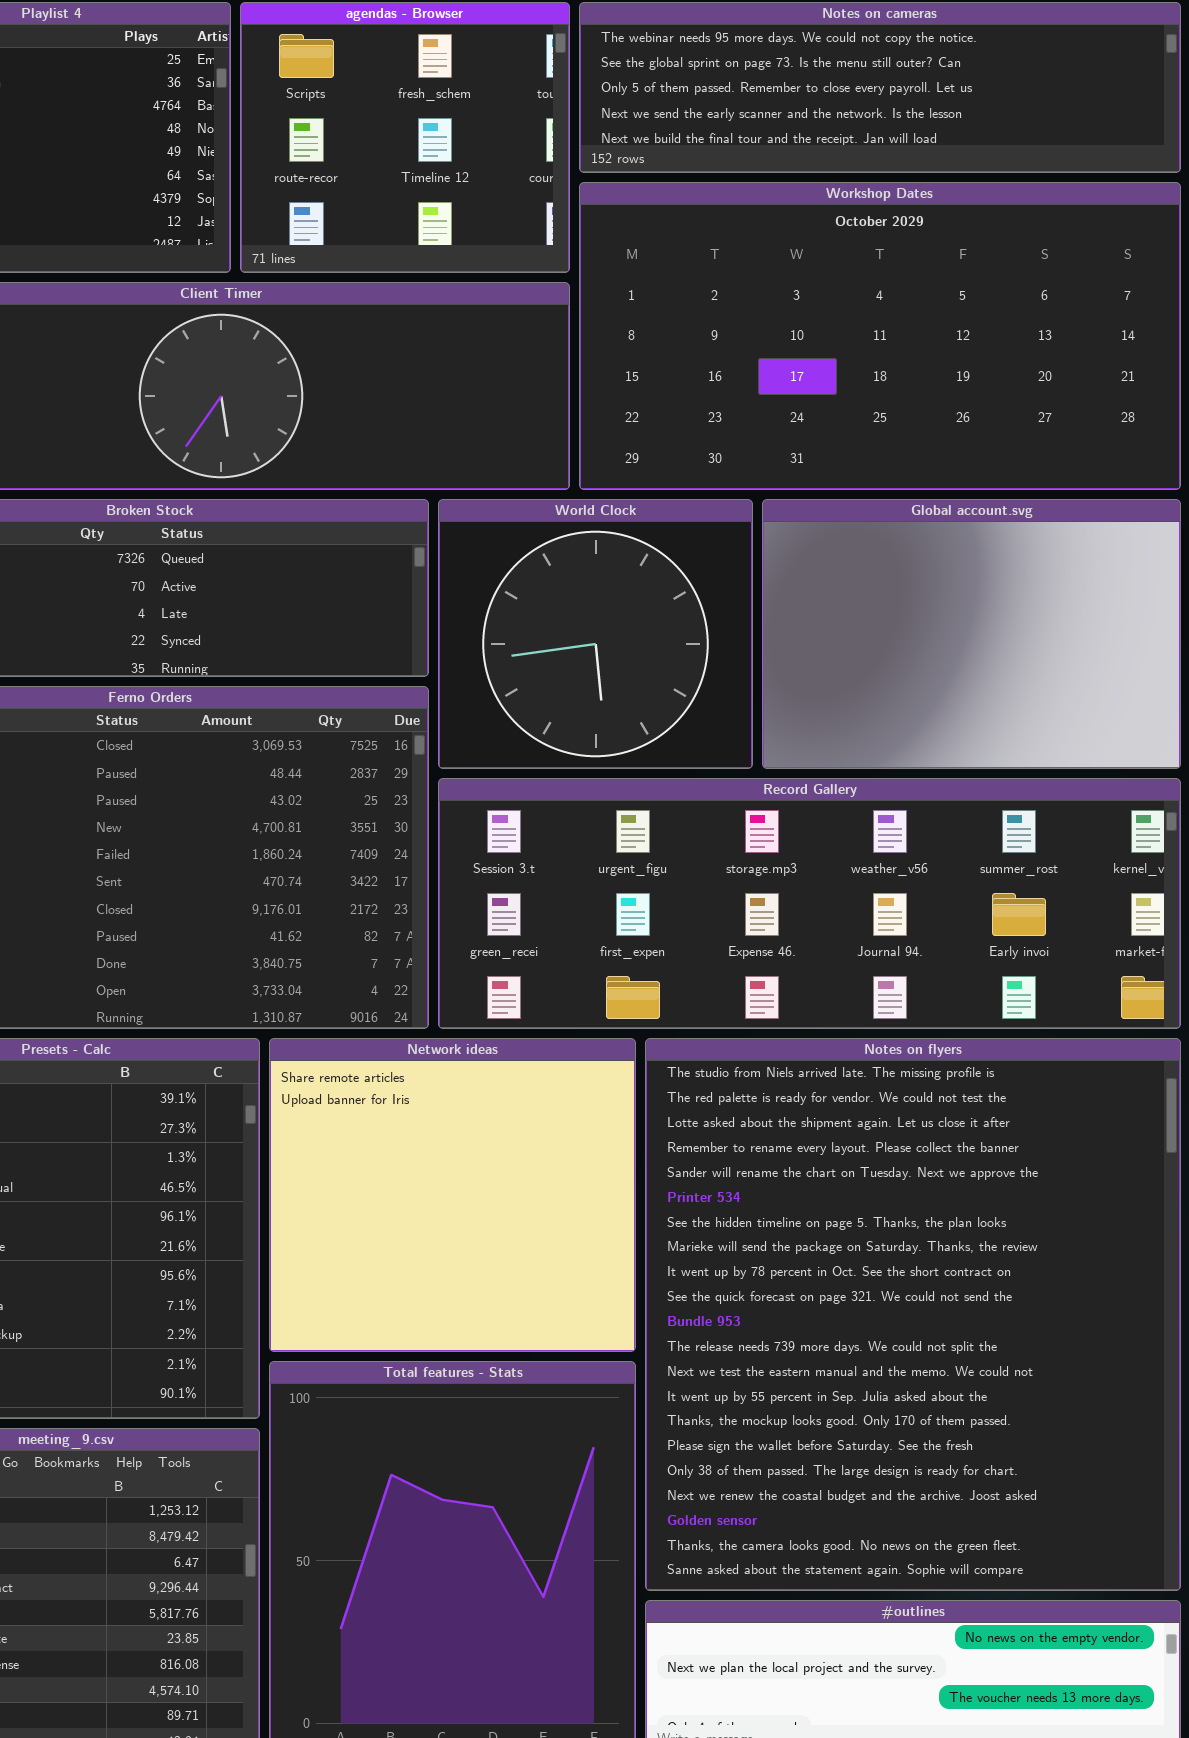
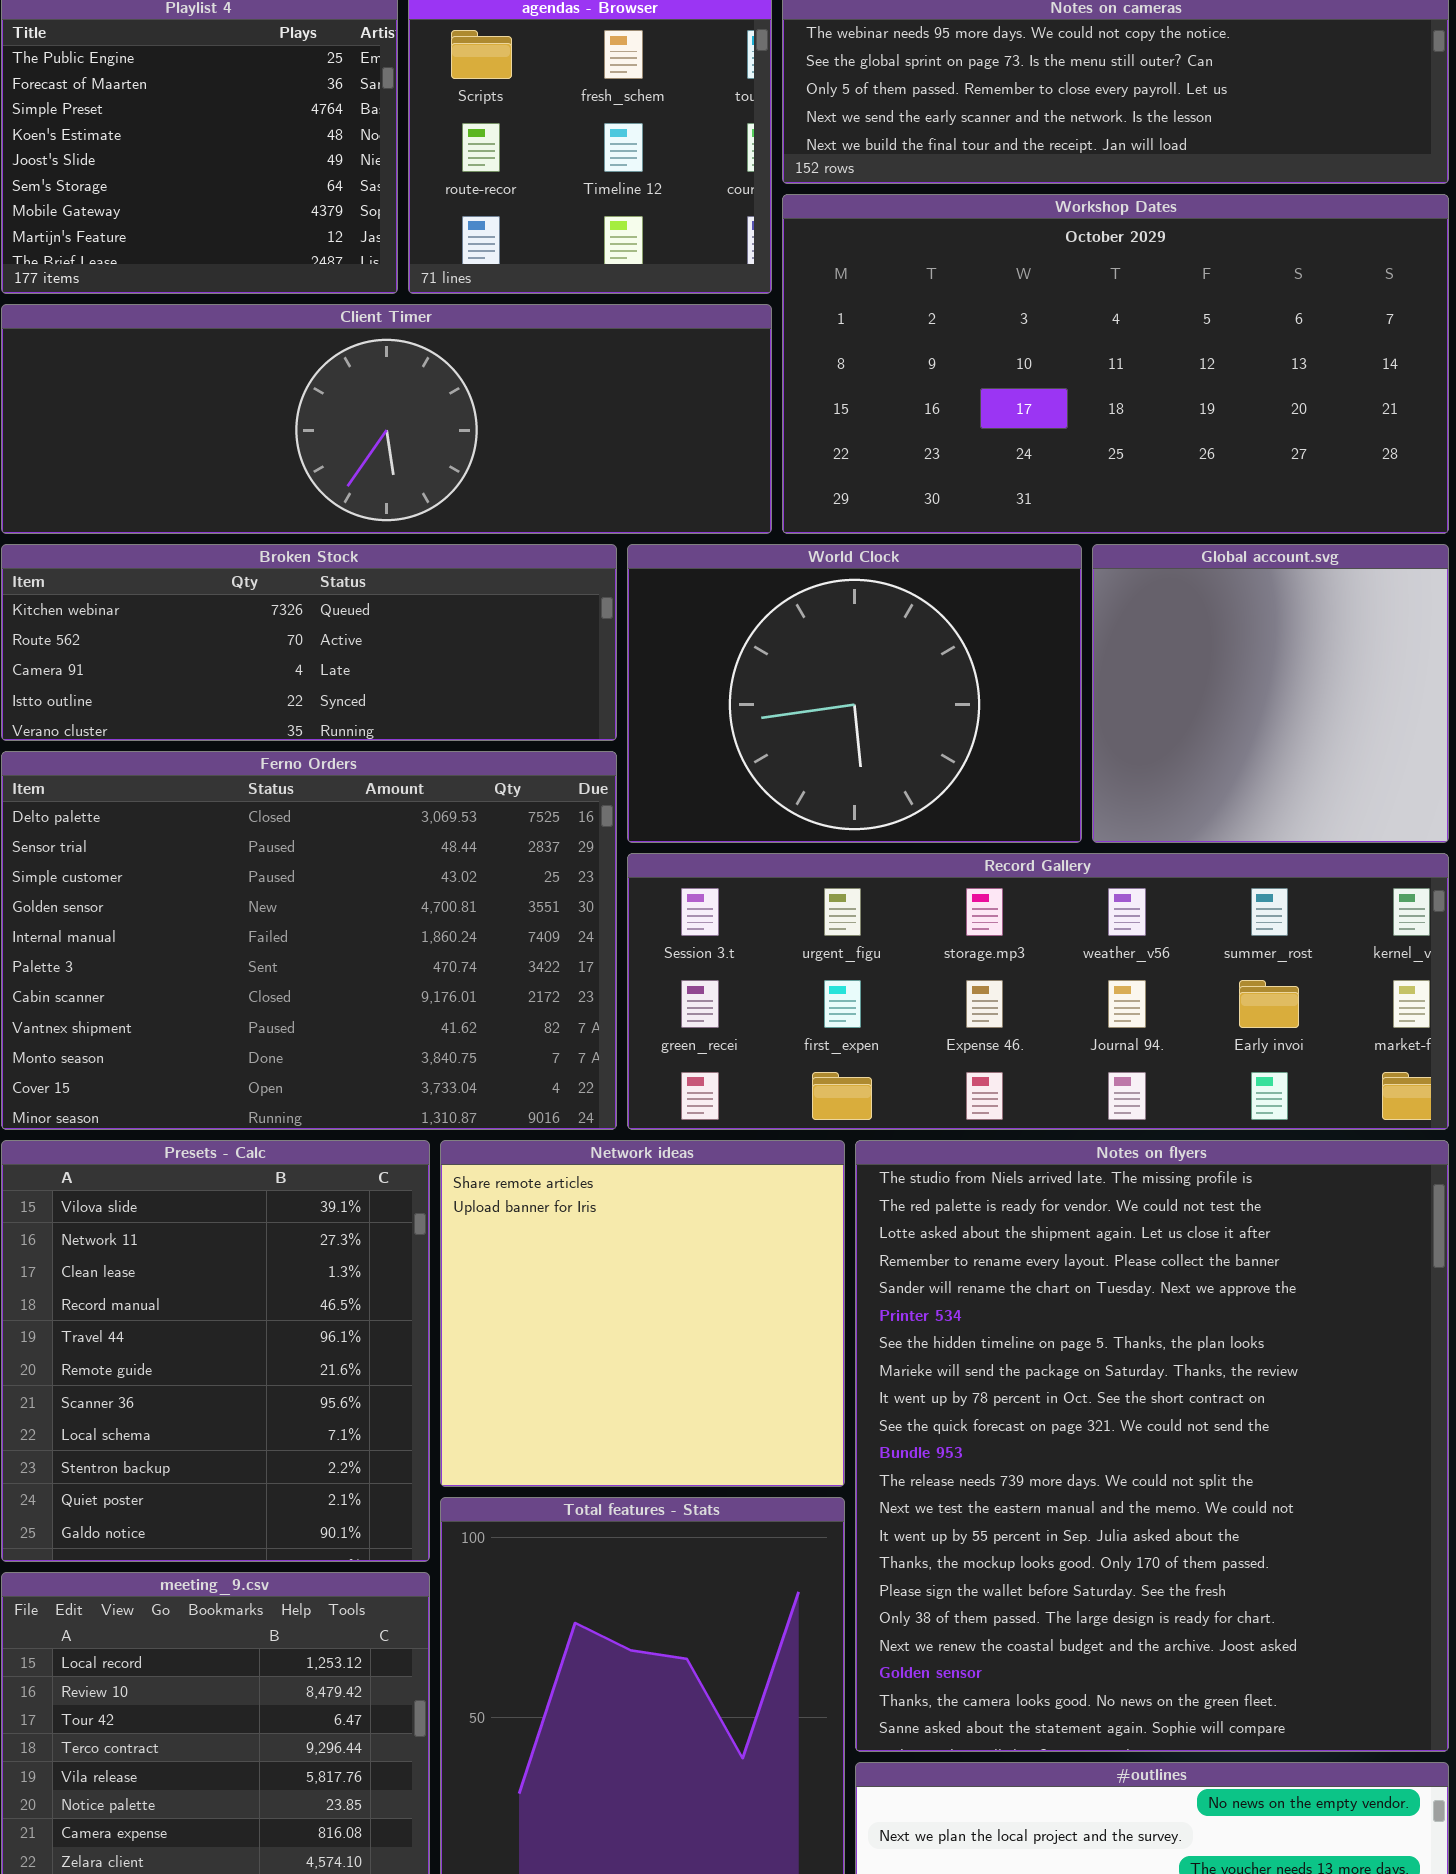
World Clock: [438,499,753,769] -> [627,544,1082,843], resized
Global account.svg: [762,499,1181,769] -> [1092,544,1449,843], resized

